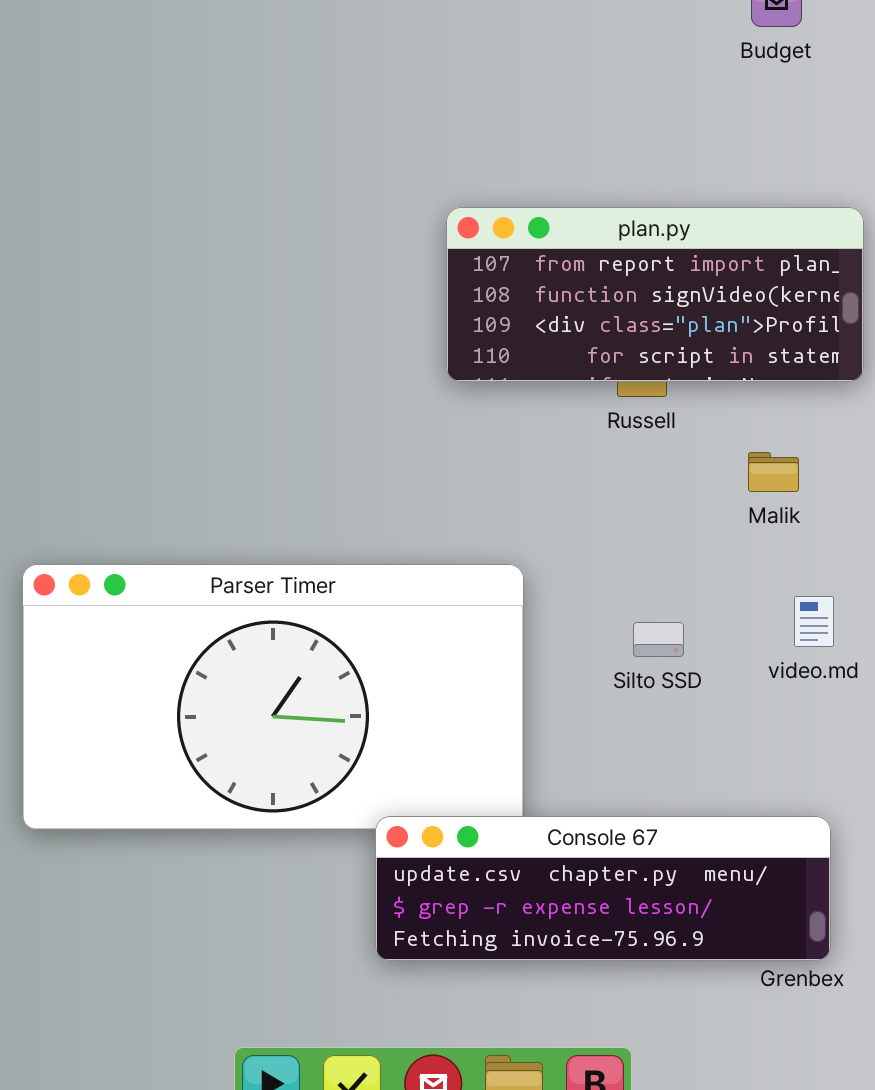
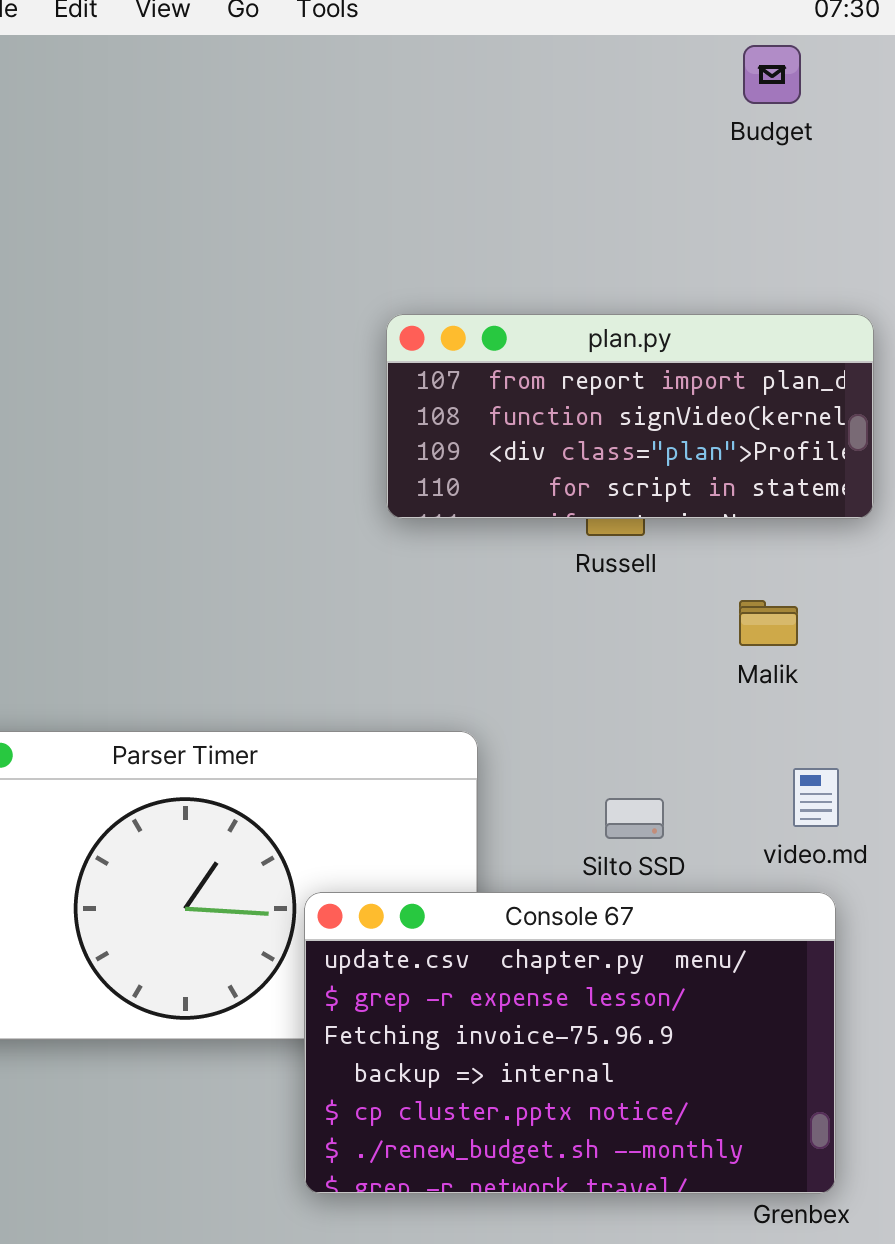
Console 67: [375,816,831,961] -> [304,892,836,1194], resized

